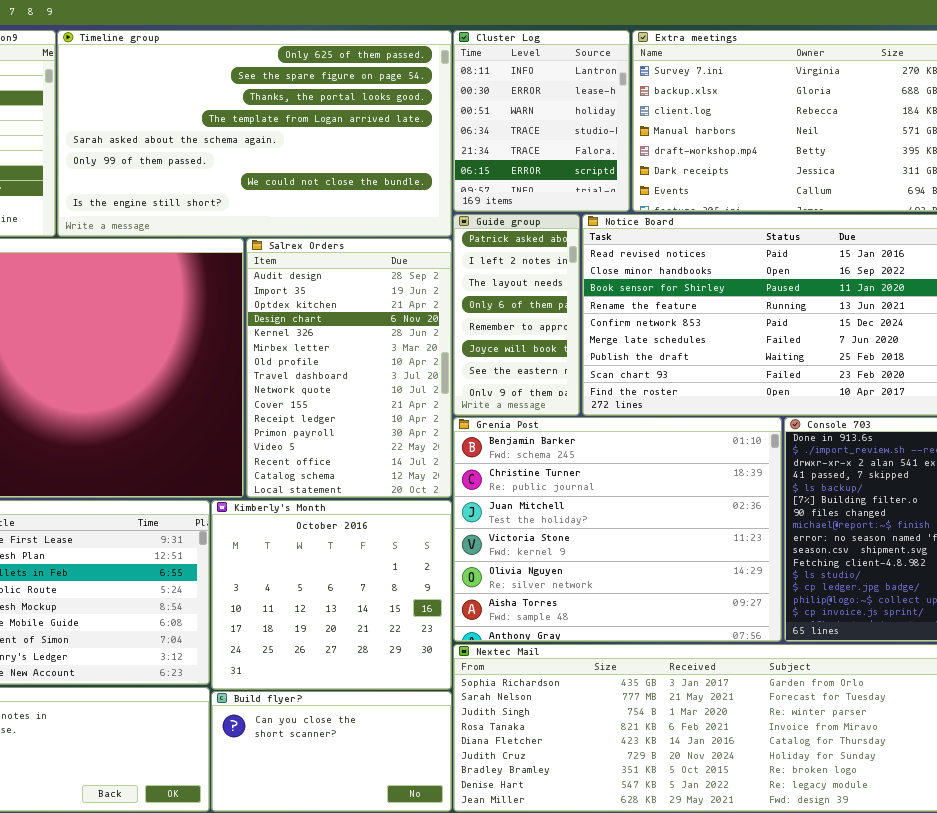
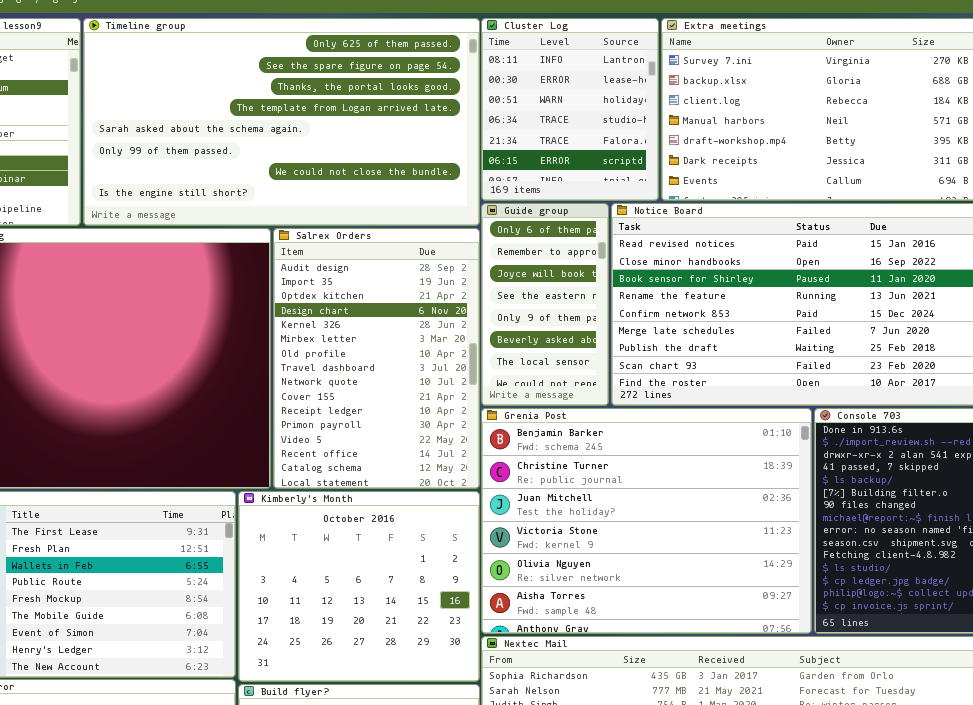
Guide group: [453,214,580,416] -> [481,203,609,406], scrolled down 3 rows

